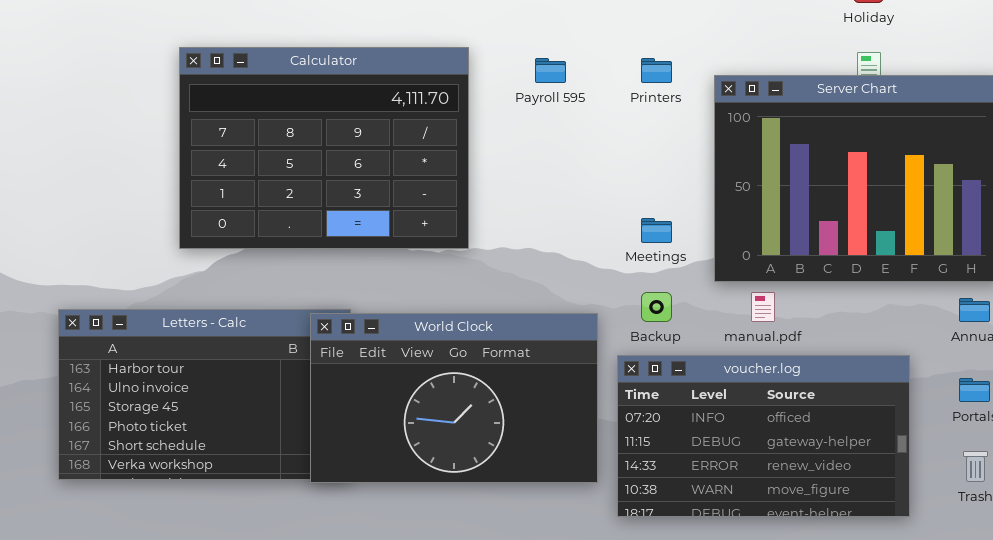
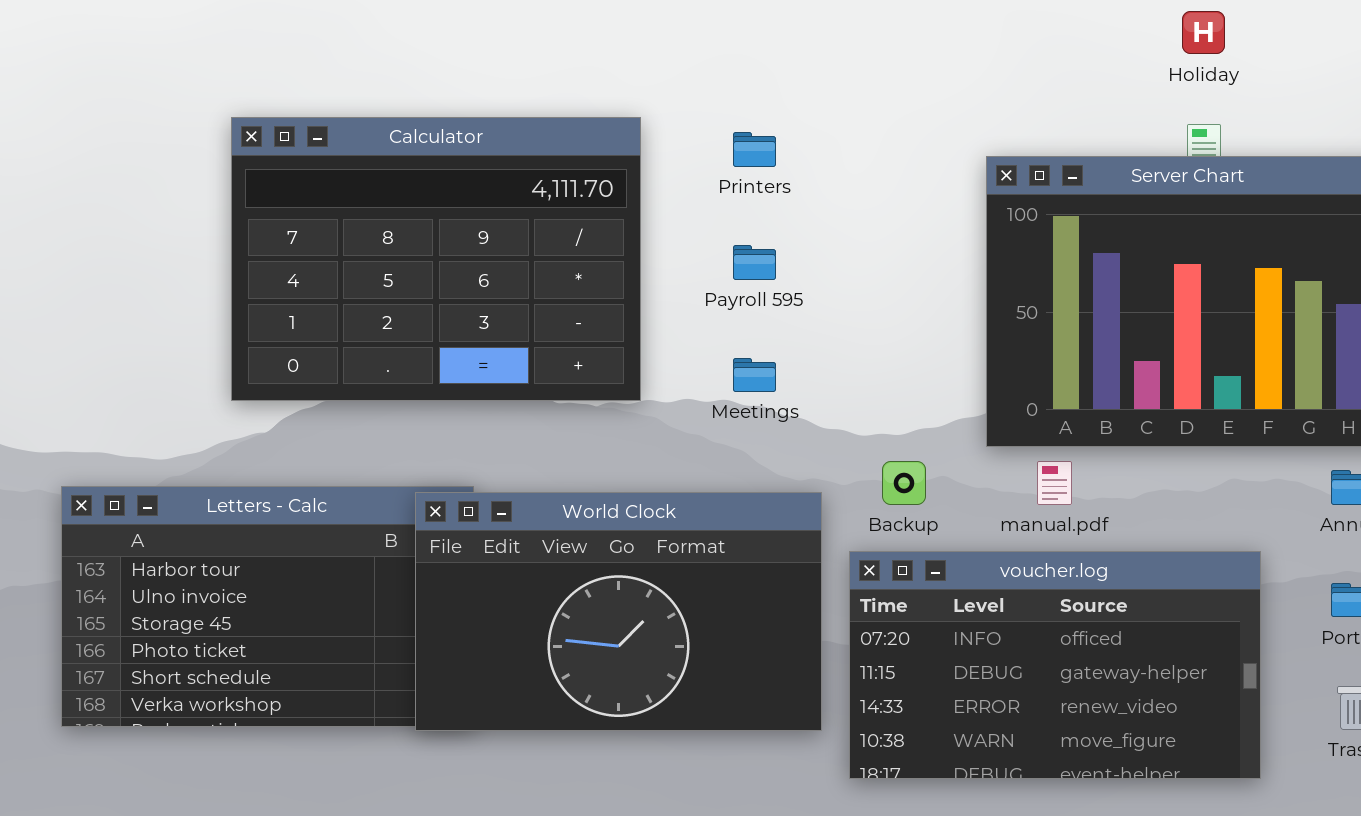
Payroll 595: [535,58,566,83] -> [733,245,776,280], moved
Printers: [641,58,672,83] -> [733,132,776,167], moved
Meetings: [641,218,672,243] -> [733,358,776,392], moved

